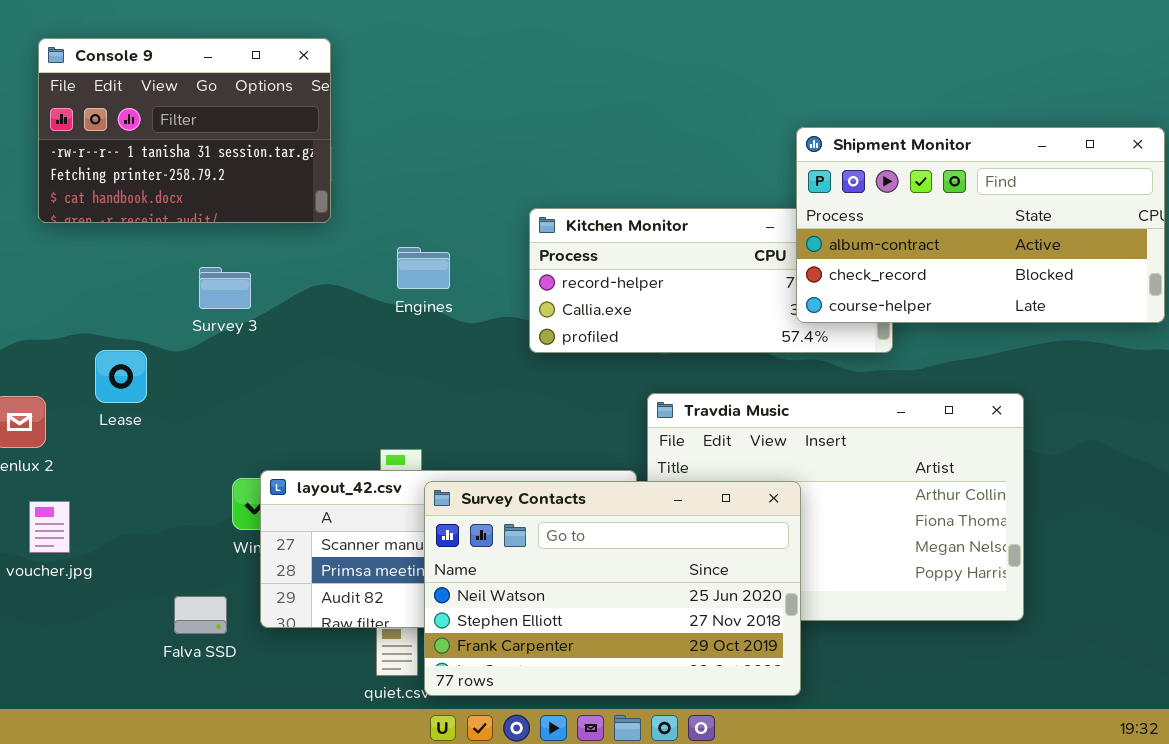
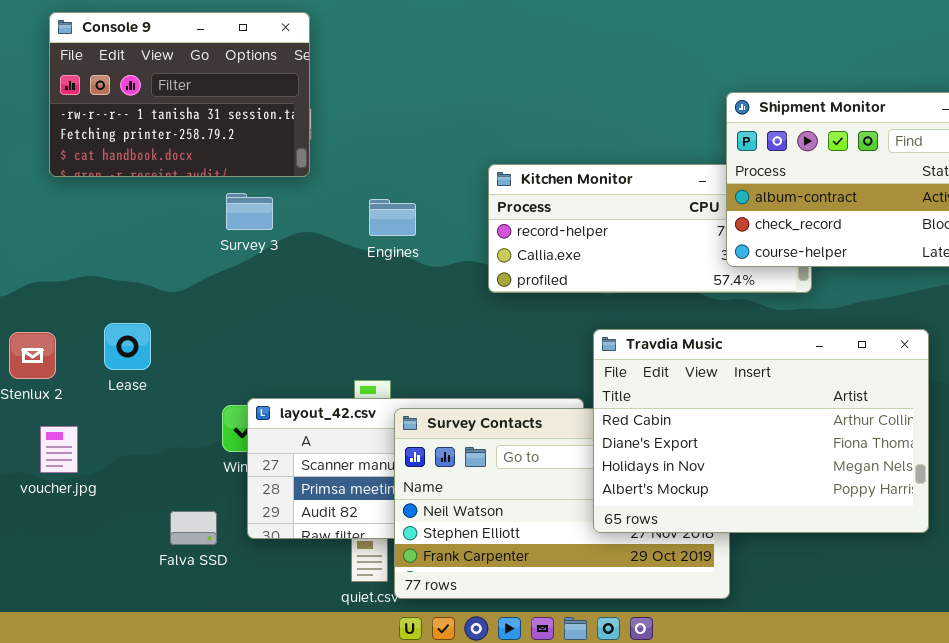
Survey 3: [199,267,251,309] -> [226,193,273,230], moved
Lease: [95,350,147,403] -> [104,323,151,370], moved
Travdia Music: [647,393,1024,621] -> [593,329,929,533], raised

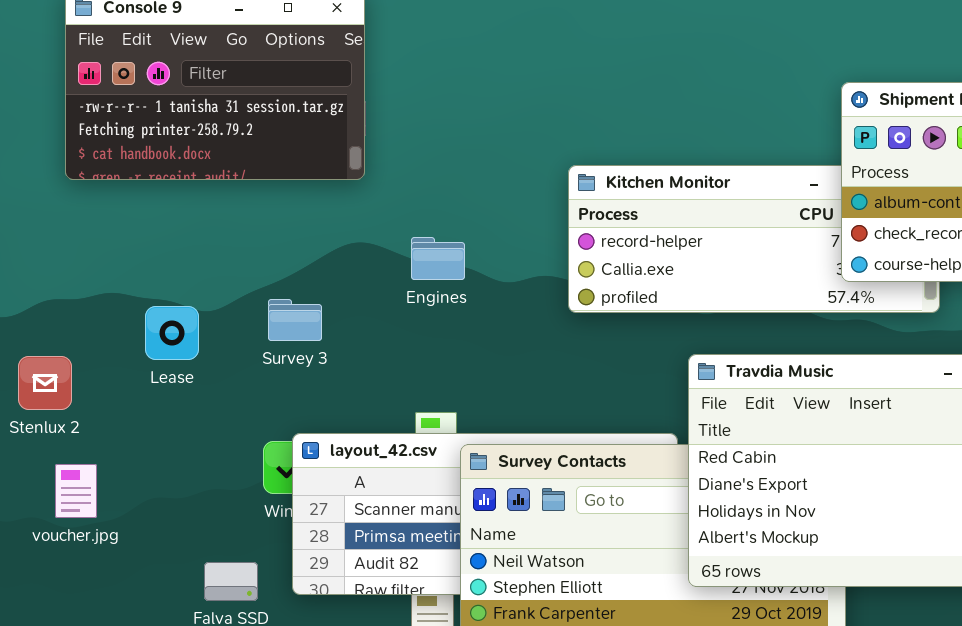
Survey 3: [226,193,273,230] -> [268,299,322,341], moved
Engines: [369,199,416,236] -> [411,237,465,280], moved
Lease: [104,323,151,370] -> [145,306,199,360], moved

